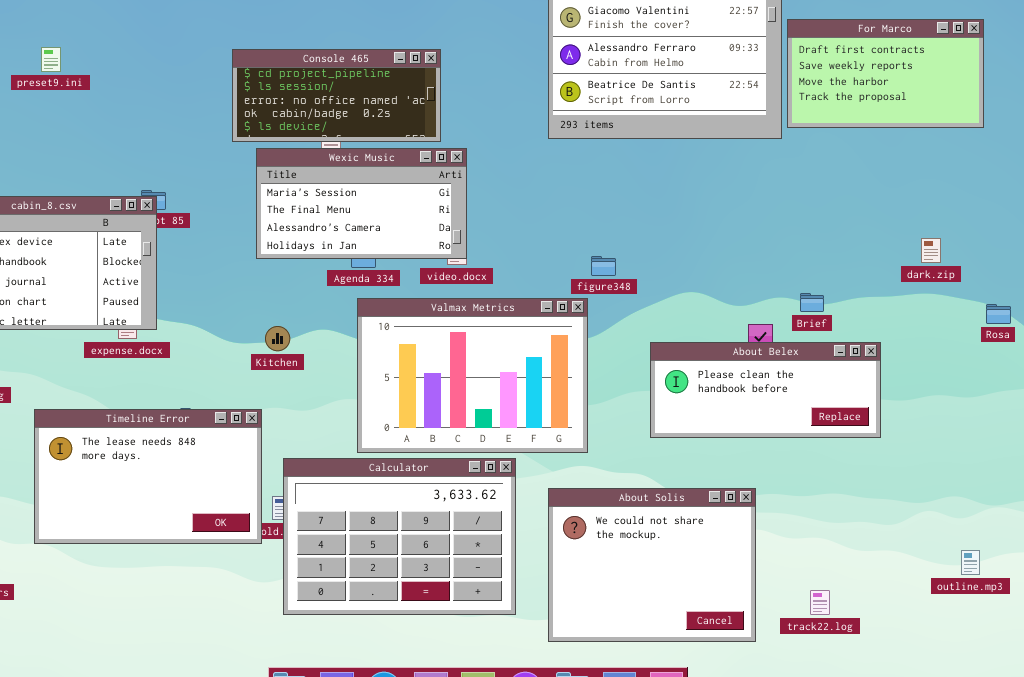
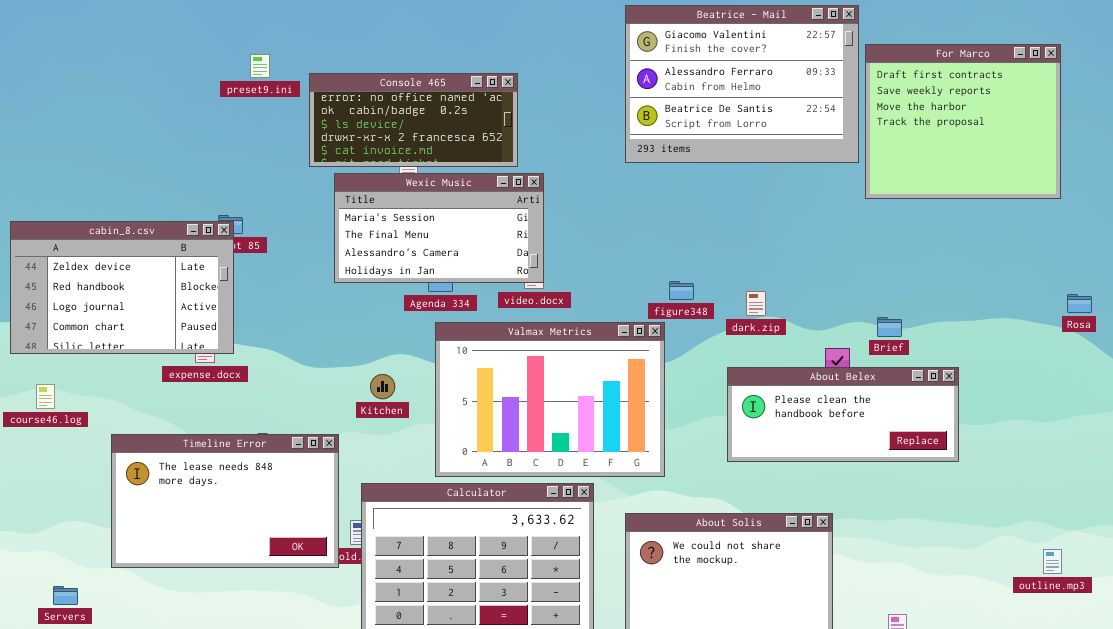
For Marco: [787,19,984,128] -> [865,44,1061,199], resized
preset9.ini: [41,47,61,72] -> [250,54,270,78], moved
Console 465: [232,49,441,142] -> [309,73,518,167], scrolled down 2 rows
dark.zip: [921,238,941,263] -> [746,291,766,316], moved
Rosa: [986,304,1011,324] -> [1067,294,1092,313], moved
Kitchen: [265,326,290,351] -> [370,374,395,399], moved
outline.mp3: [961,550,980,575] -> [1043,549,1062,574], moved

